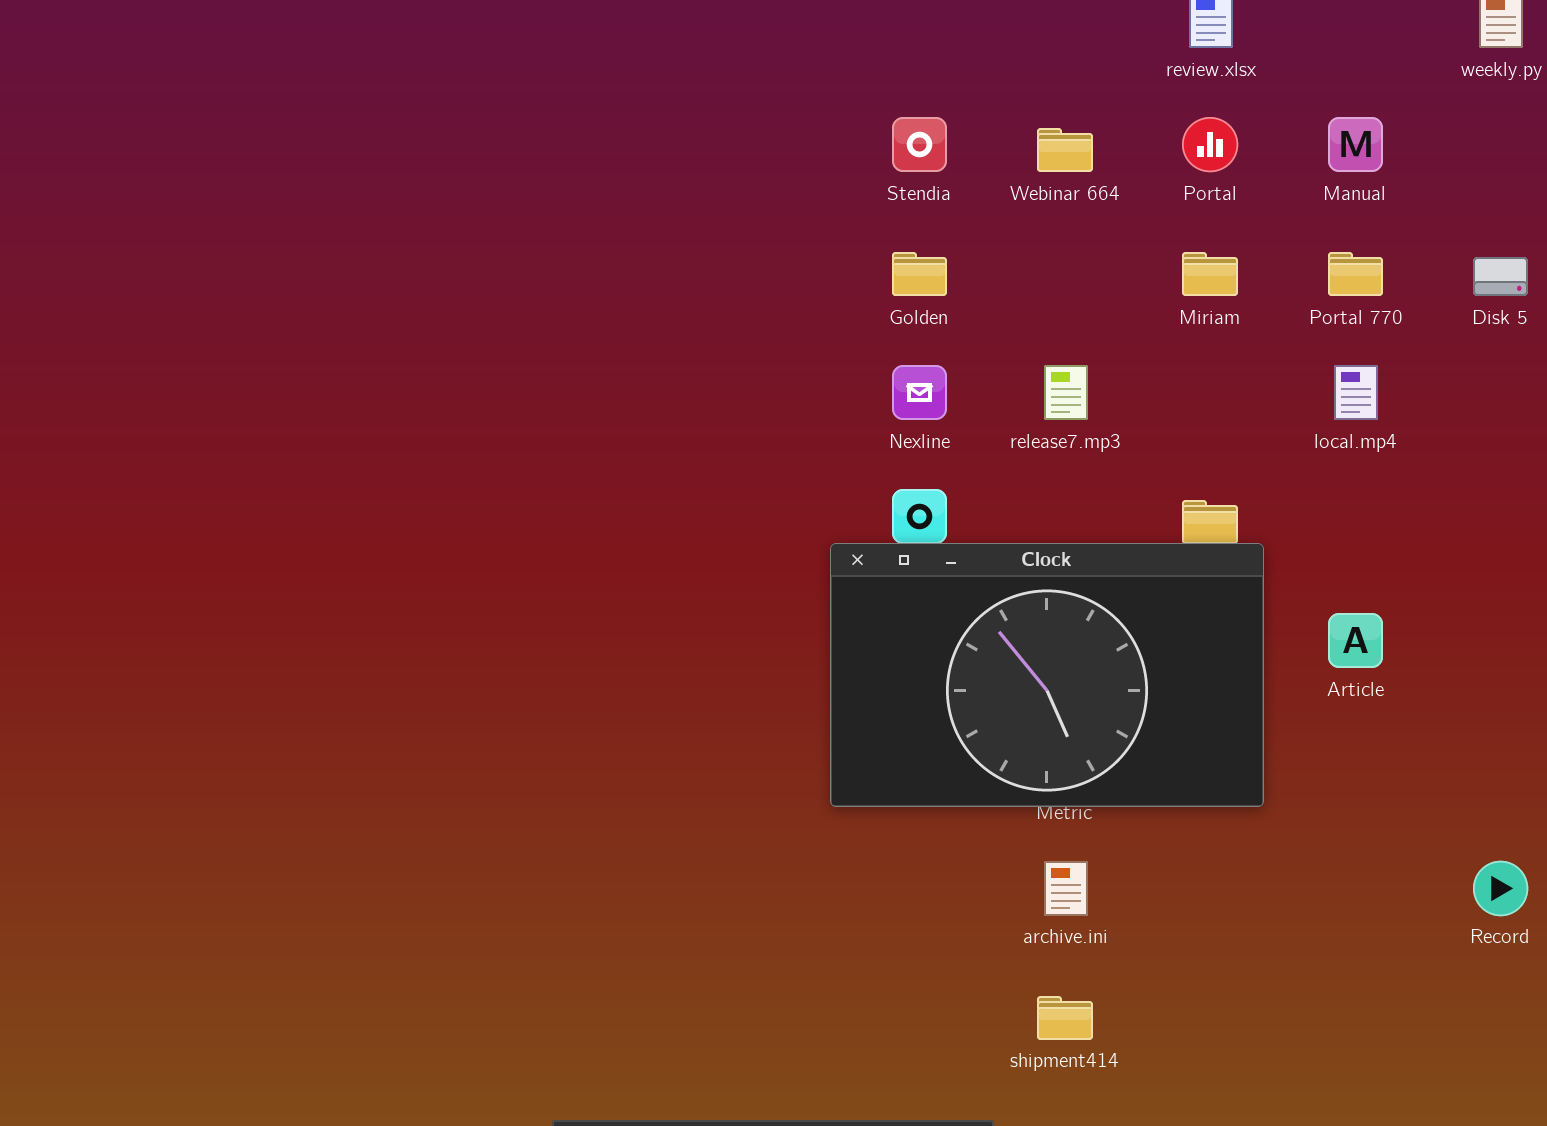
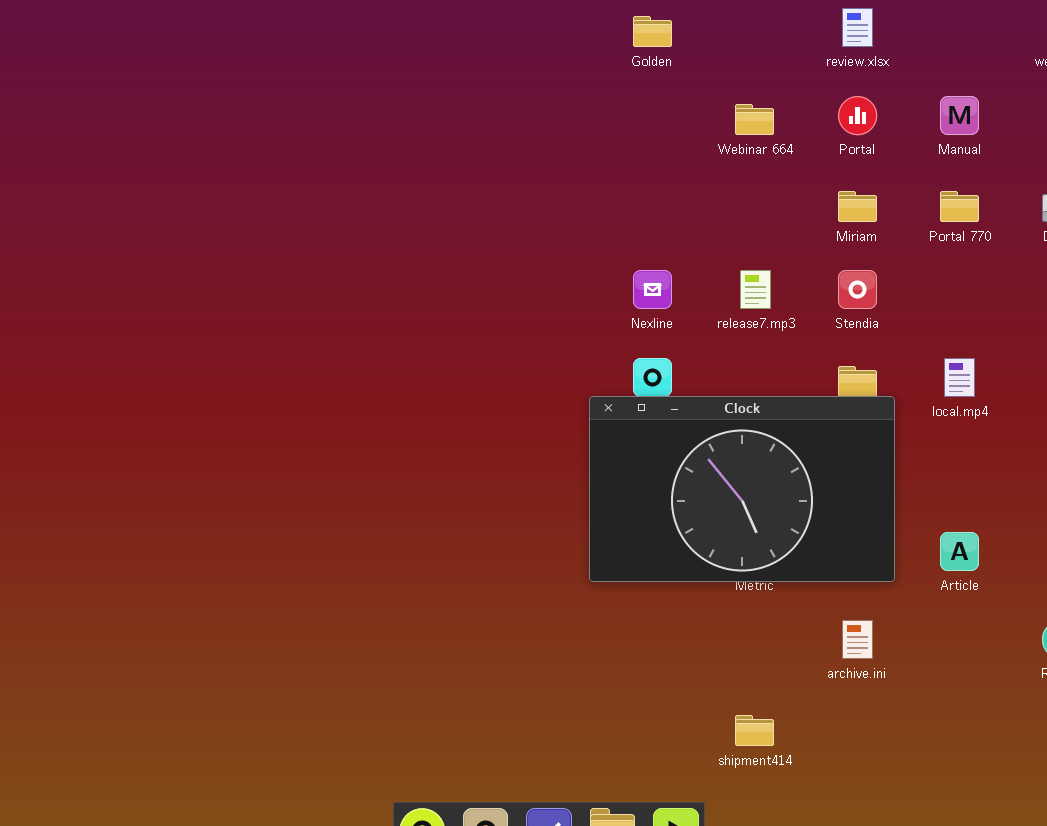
Stendia: [892,117,947,172] -> [838,270,877,309], moved
Golden: [892,252,947,296] -> [633,16,672,47], moved
local.mp4: [1334,365,1378,420] -> [944,358,975,397], moved
Article: [1328,613,1383,668] -> [940,532,979,571], moved
archive.ini: [1044,861,1088,916] -> [842,620,873,659], moved

